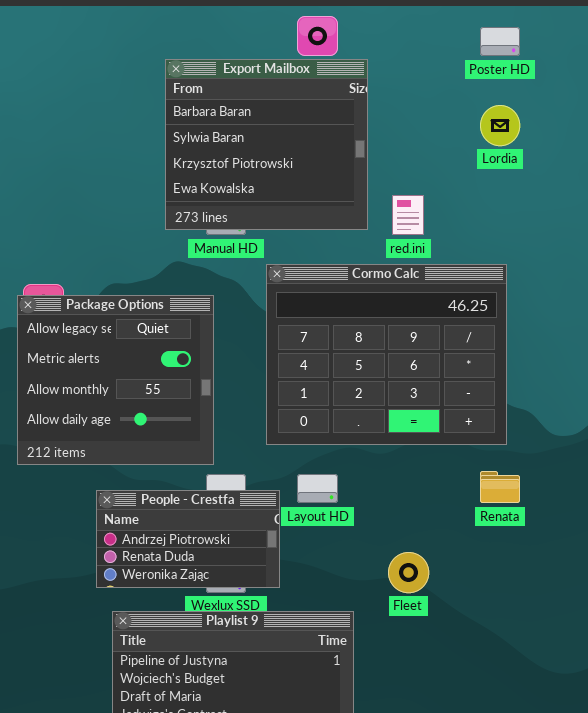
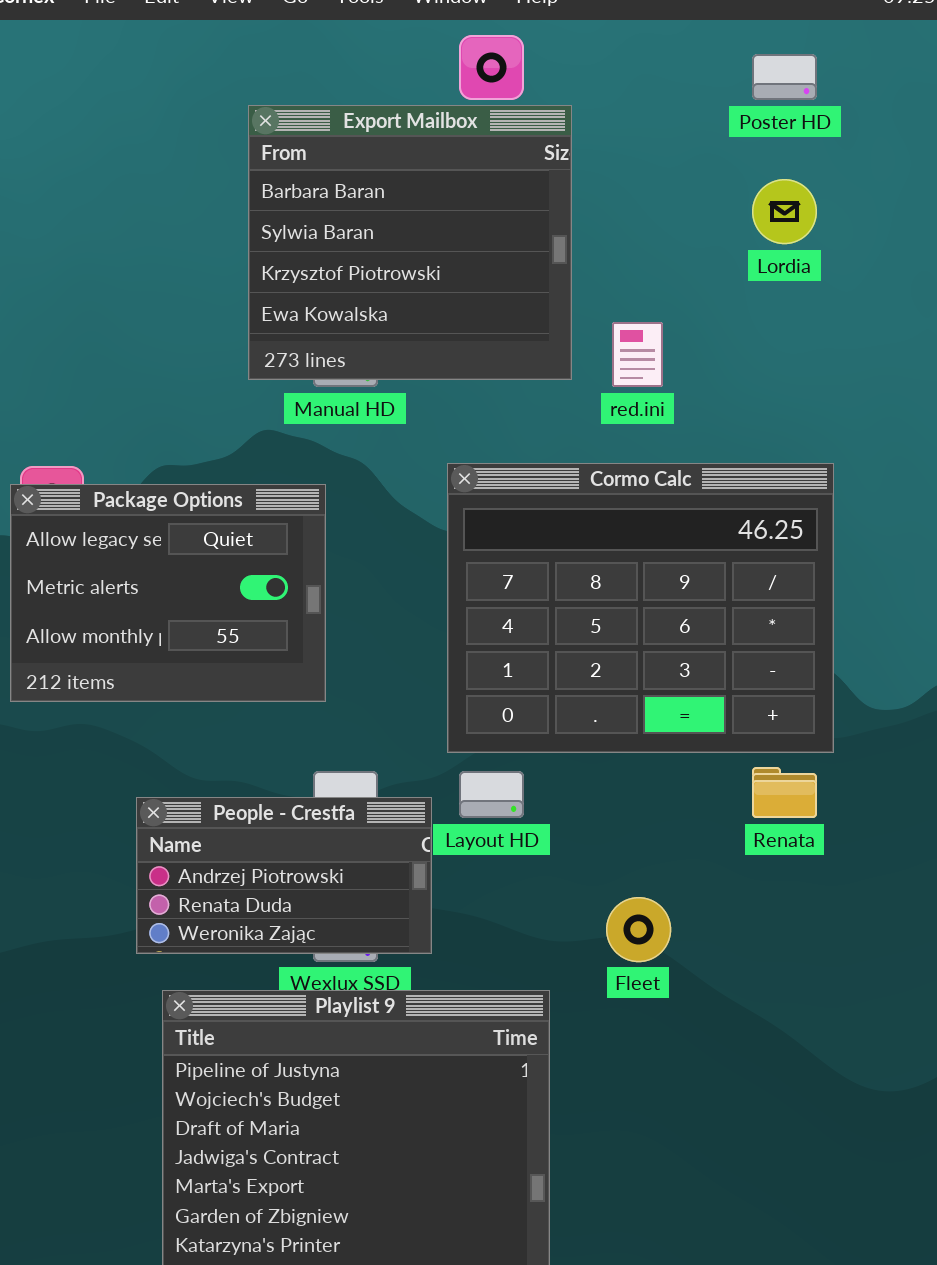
Cormo Calc: [266,264,507,445] -> [447,463,834,753], moved
Package Options: [17,295,214,465] -> [10,484,326,702], resized

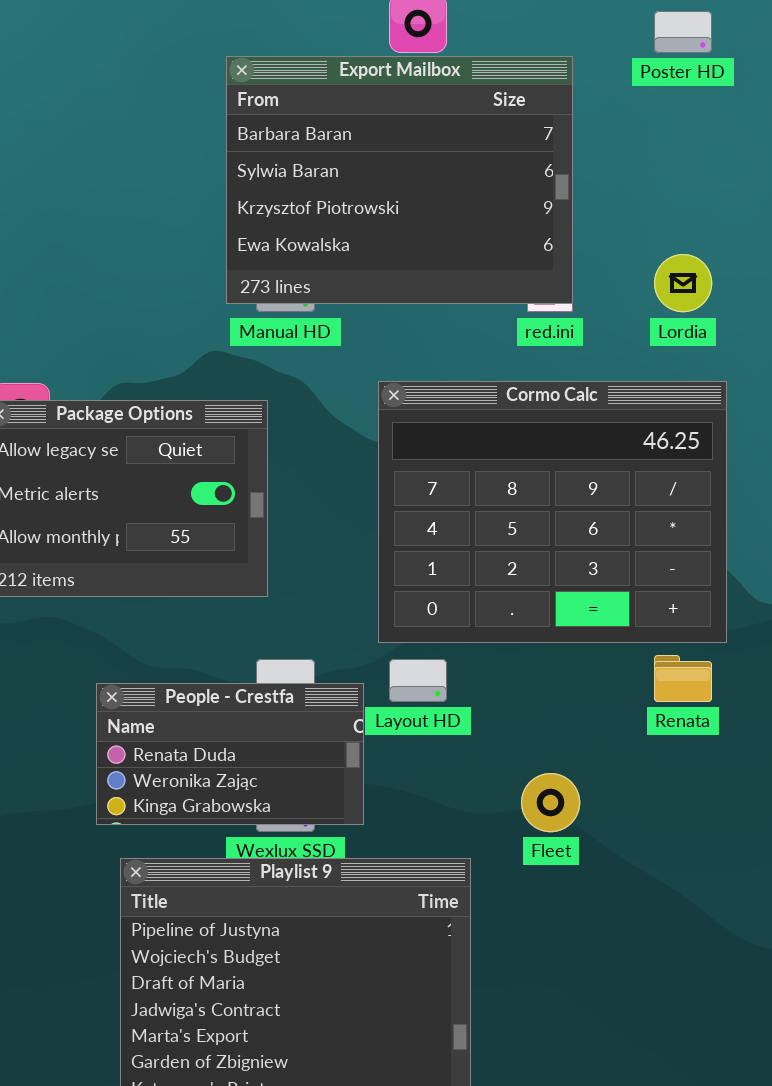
Export Mailbox: [248,105,572,380] -> [226,56,573,304], moved, resized
Lordia: [752,179,817,244] -> [654,254,712,312], moved
People - Crestfa: [136,797,432,954] -> [96,683,364,825], scrolled down 1 row

